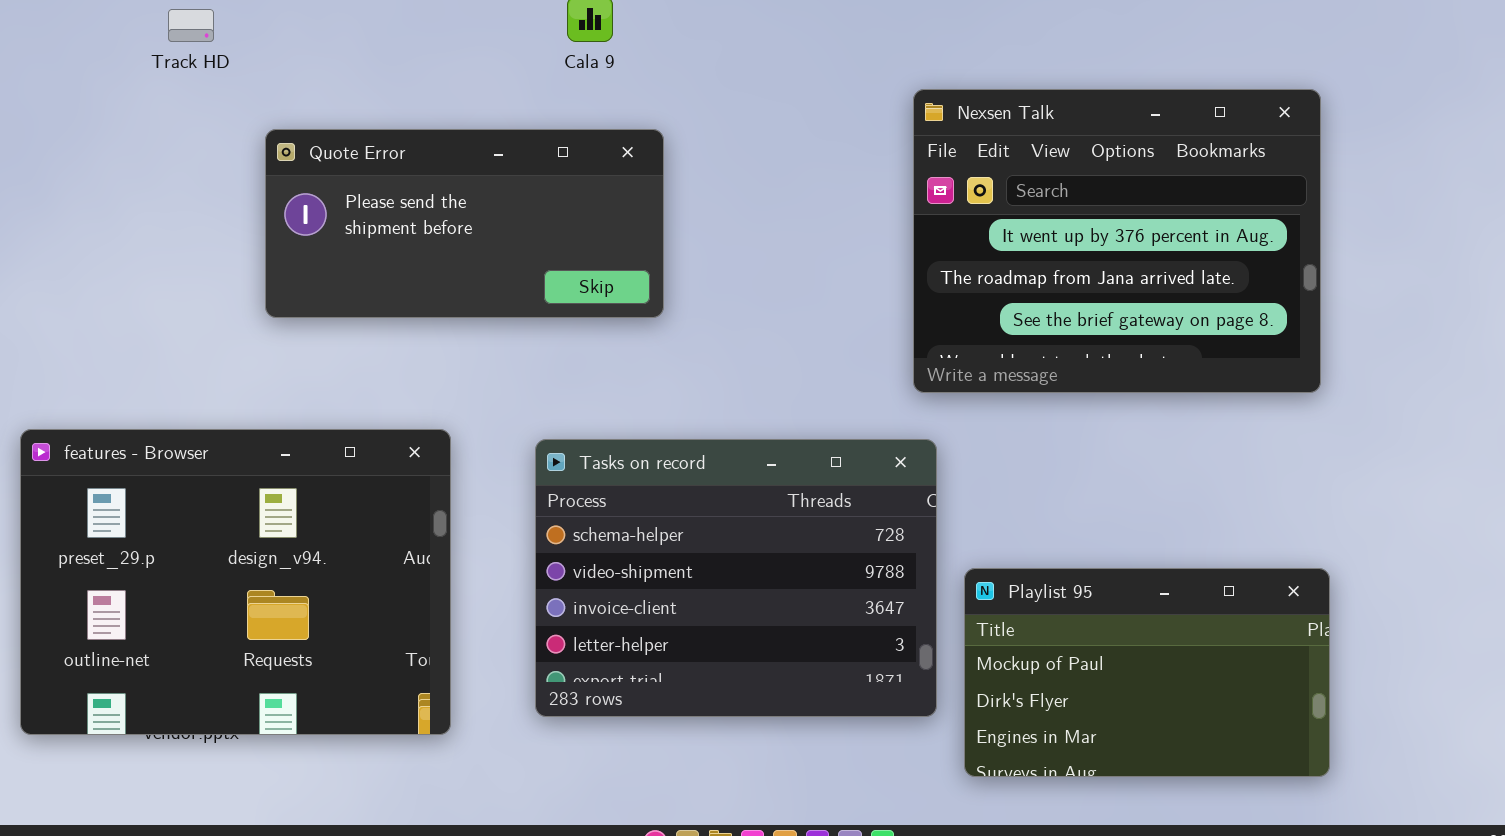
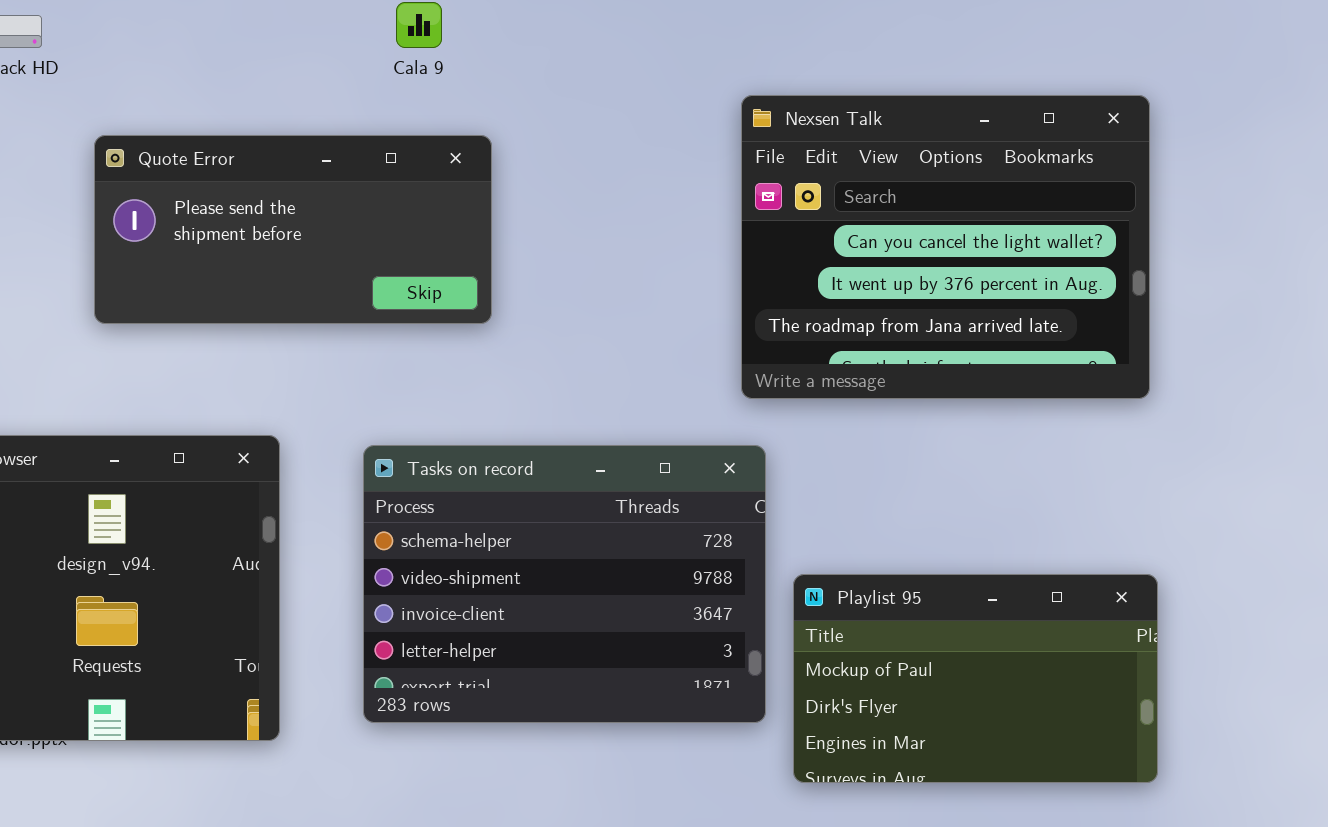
Nexsen Talk: [913,89,1321,393] -> [741,95,1150,399], scrolled up 1 row

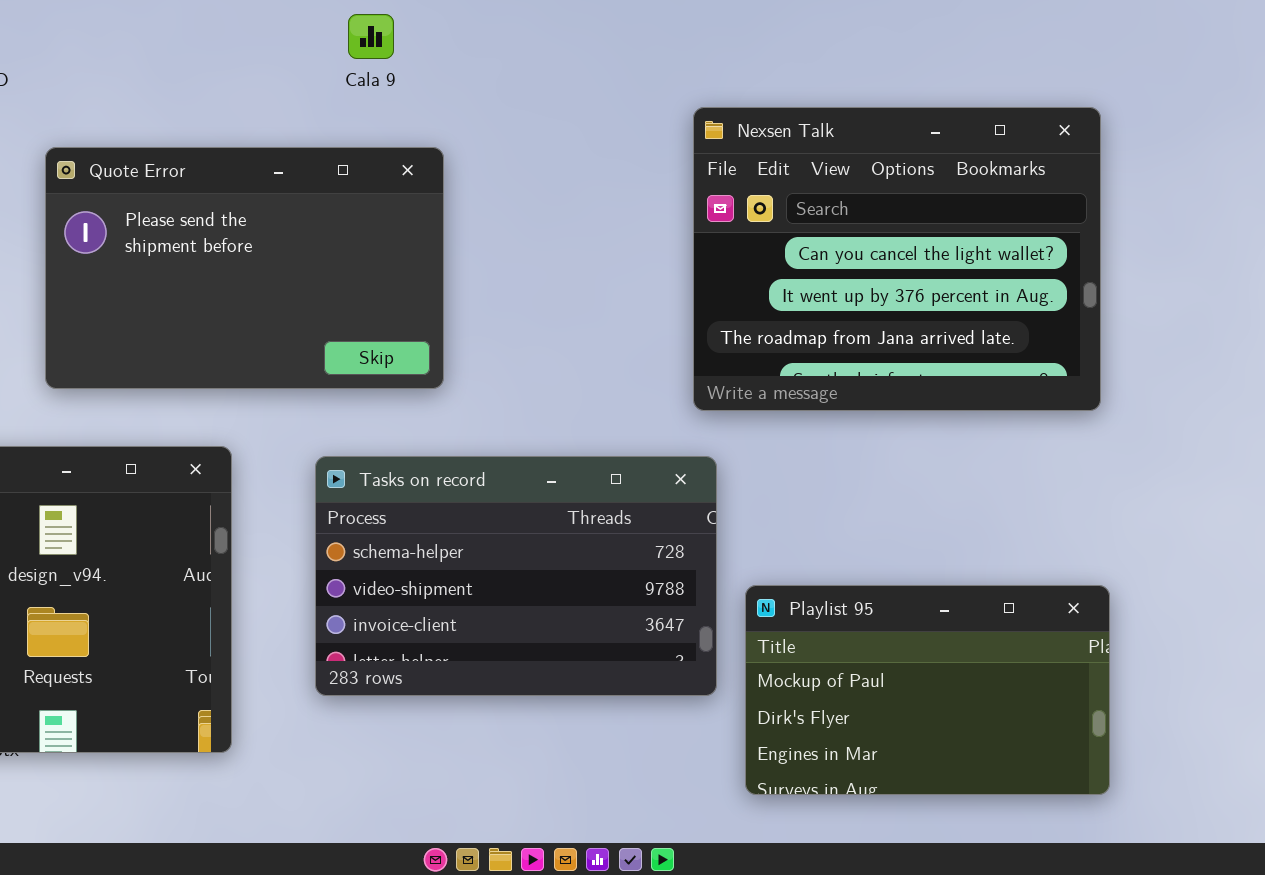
Quote Error: [94,135,492,324] -> [45,147,444,389], resized
Tasks on record: [363,445,766,723] -> [315,456,717,696], resized

